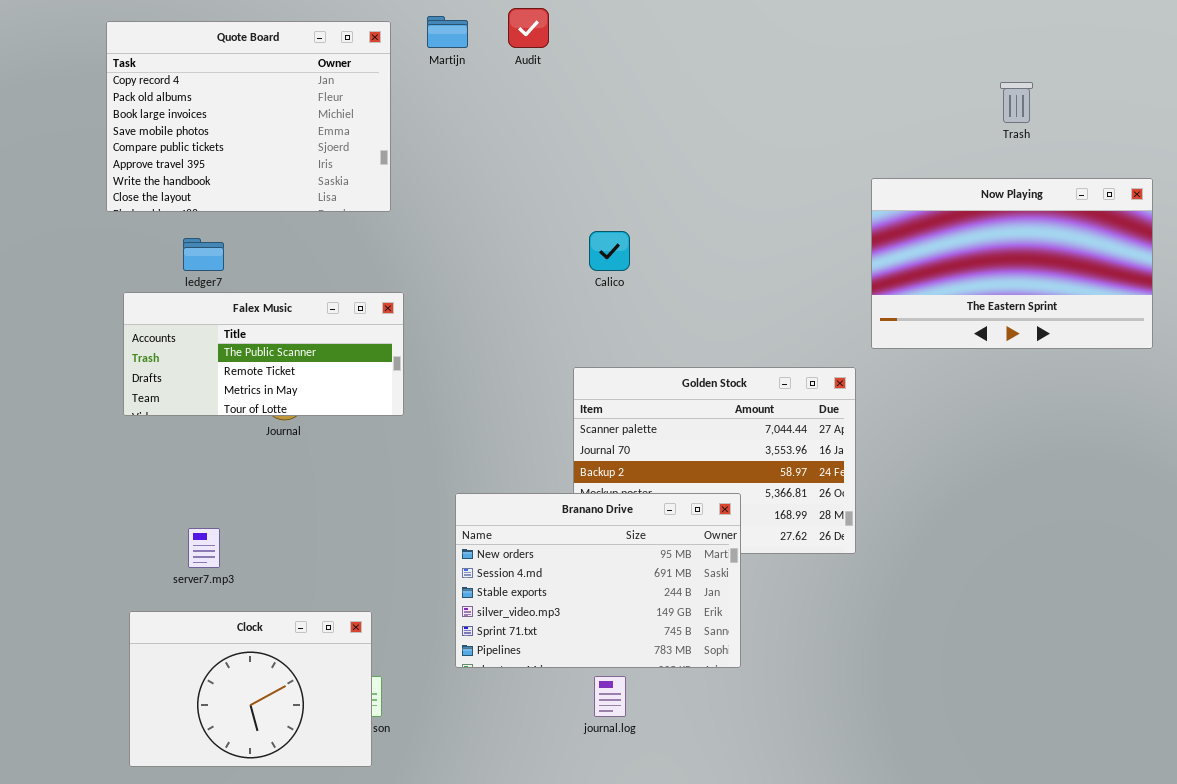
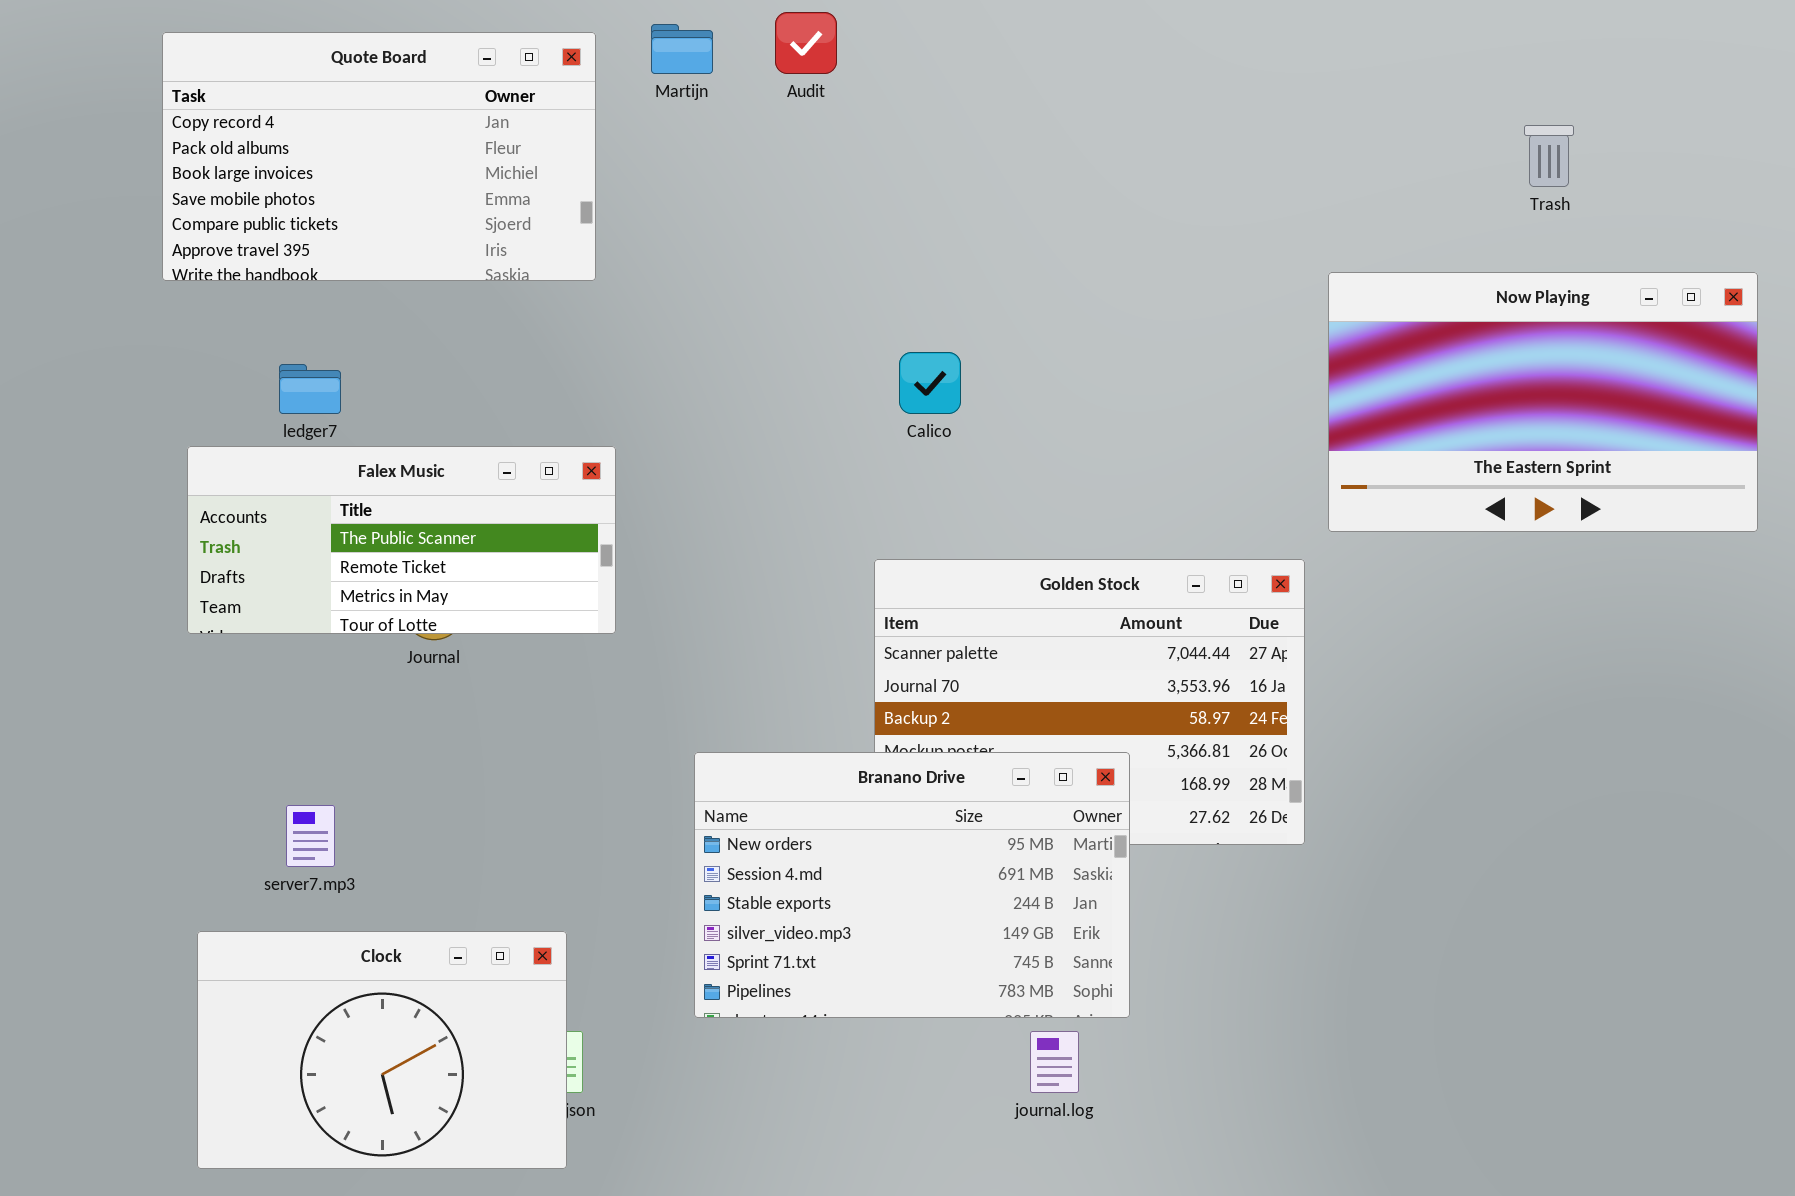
Quote Board: [106,21,391,212] -> [162,32,596,281], resized
journal.log: [594,676,626,717] -> [1030,1031,1079,1093], moved

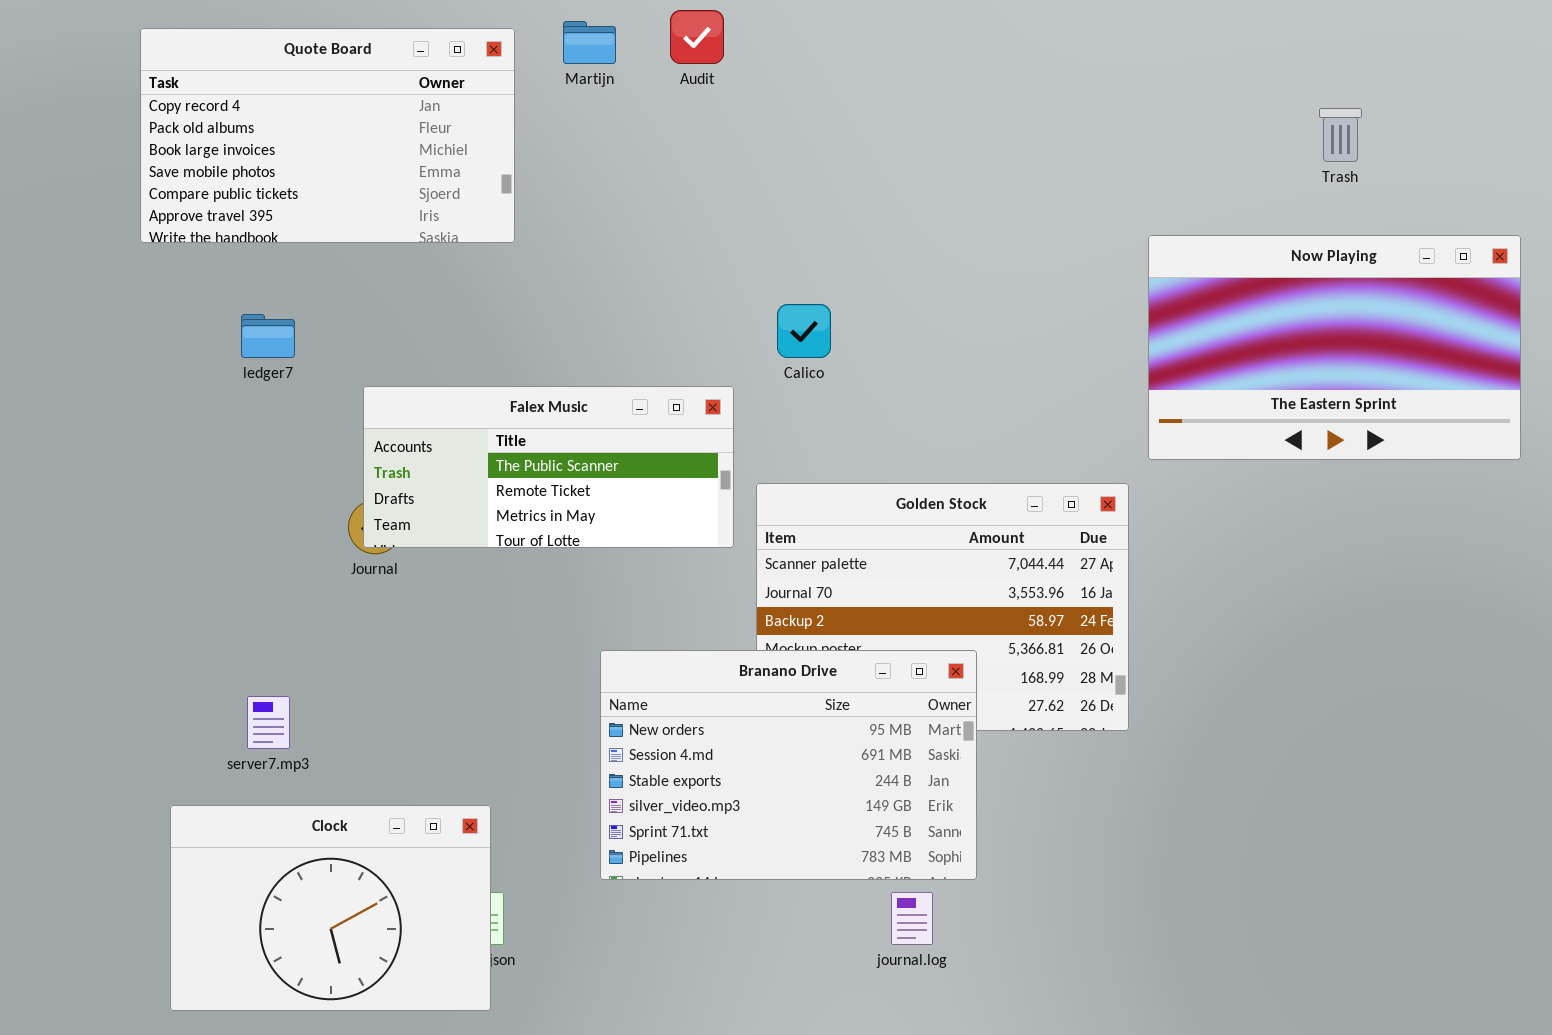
Falex Music: [187,446,616,634] -> [363,386,734,548], moved

